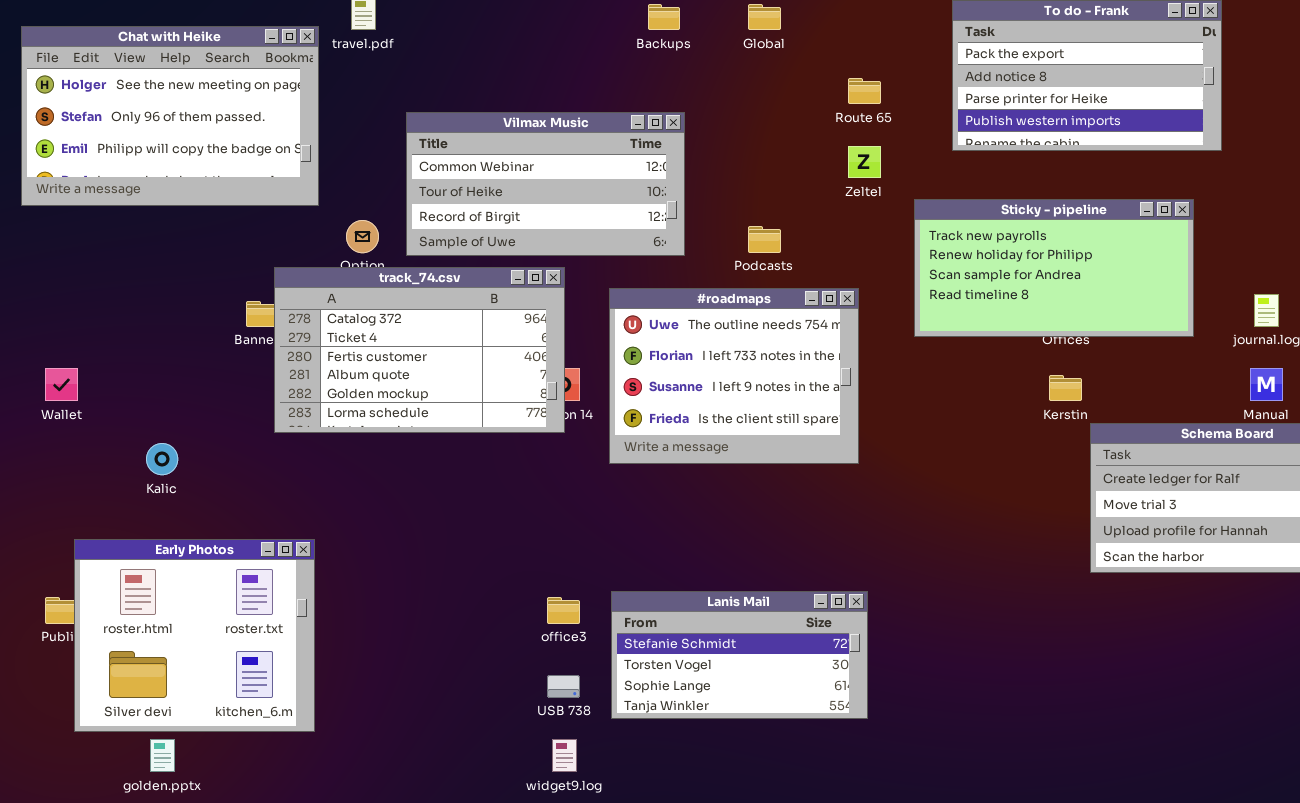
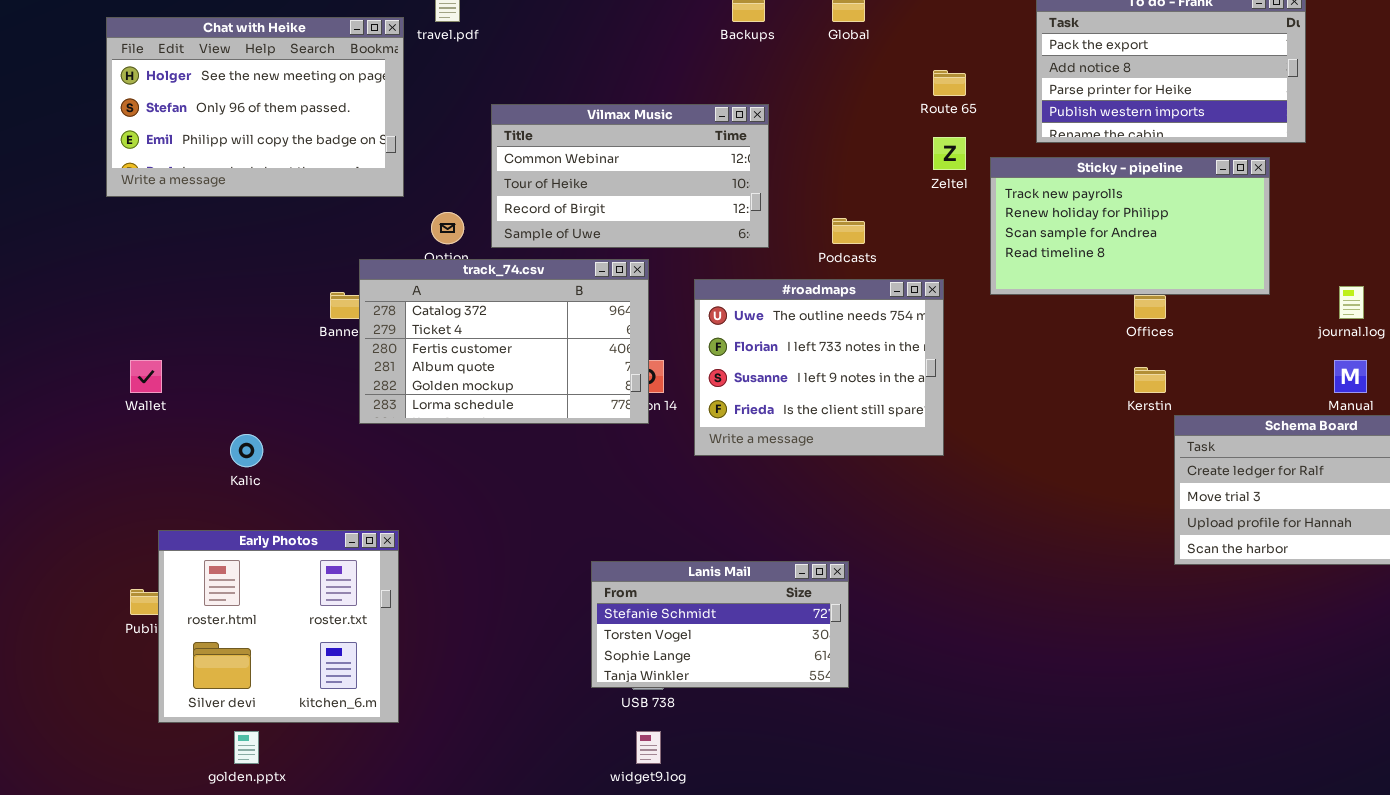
Sticky - pipeline: [914,199,1194,337] -> [990,157,1270,295], moved
Lanis Mail: [611,591,868,719] -> [591,561,849,688], moved

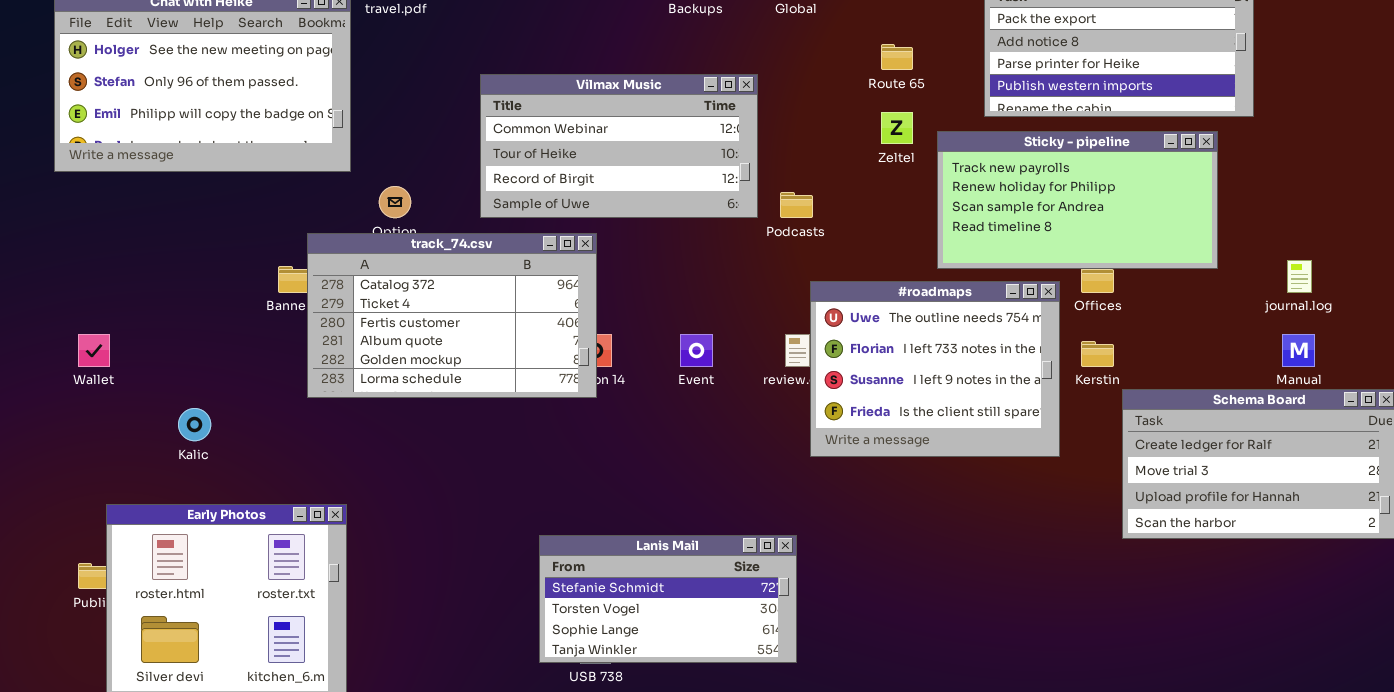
Vilmax Music: [491,104,769,248] -> [480,74,758,218], moved
#roadmaps: [694,279,944,456] -> [810,281,1060,457], moved

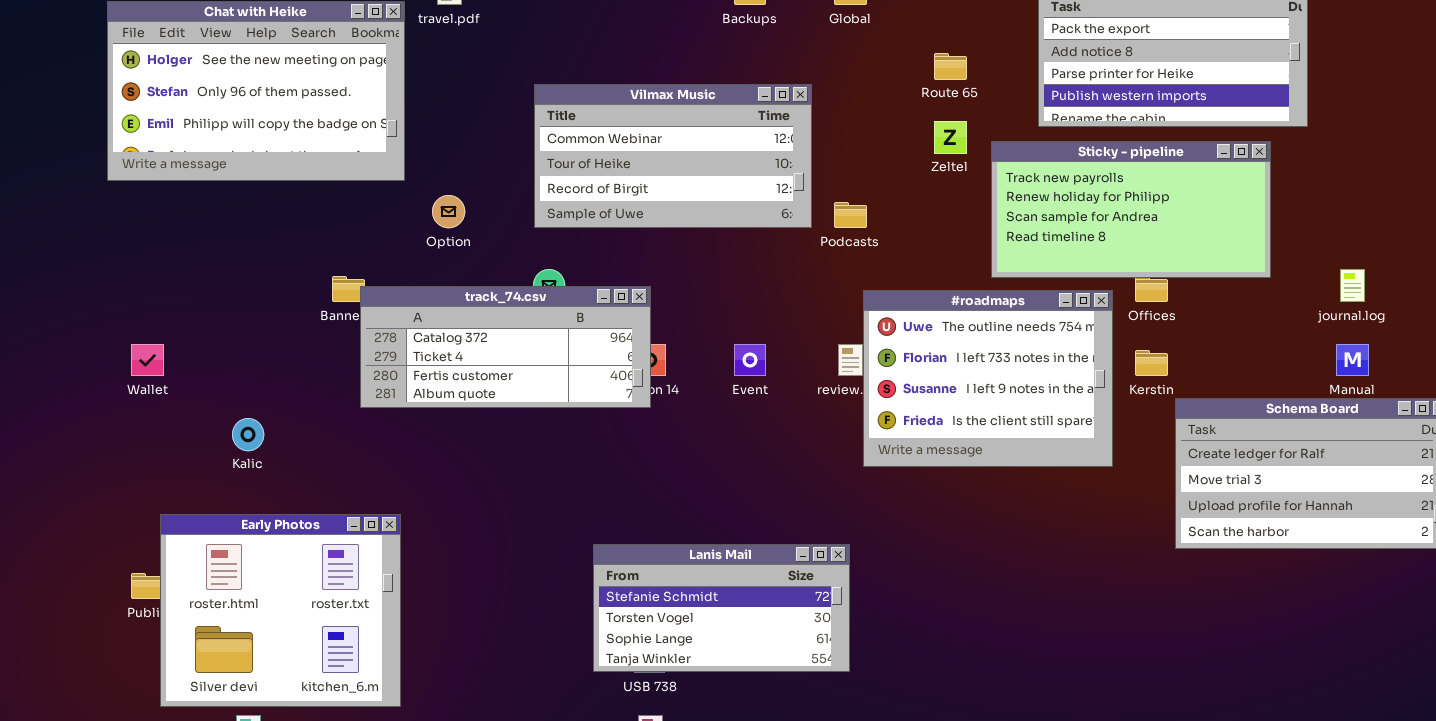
track_74.csv: [307,233,597,398] -> [360,286,651,408], resized

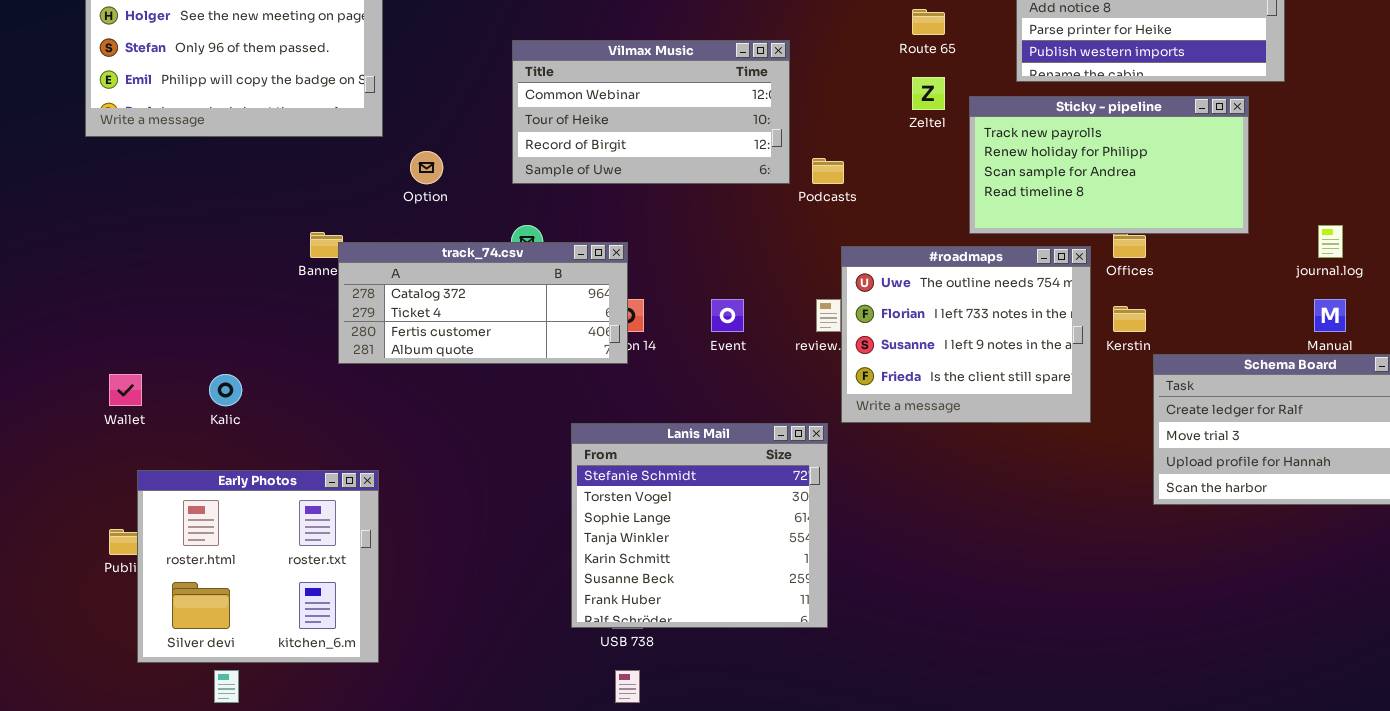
Wallet: [131,344,164,376] -> [109,374,142,406], moved
Lanis Mail: [593,544,850,672] -> [571,423,828,628], resized

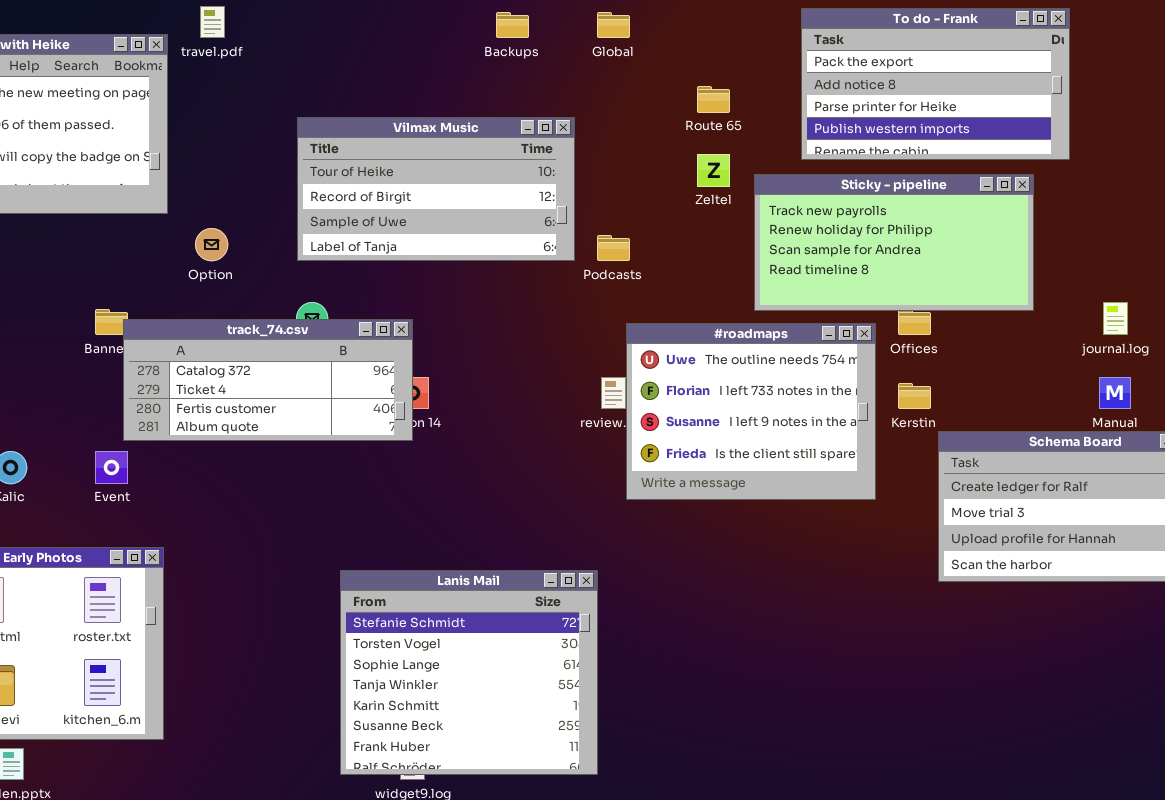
Vilmax Music: [512,40,790,184] -> [297,117,575,261], scrolled down 1 row
Event: [711,299,744,332] -> [95,451,128,484], moved
Lanis Mail: [571,423,828,628] -> [340,570,598,775], moved

